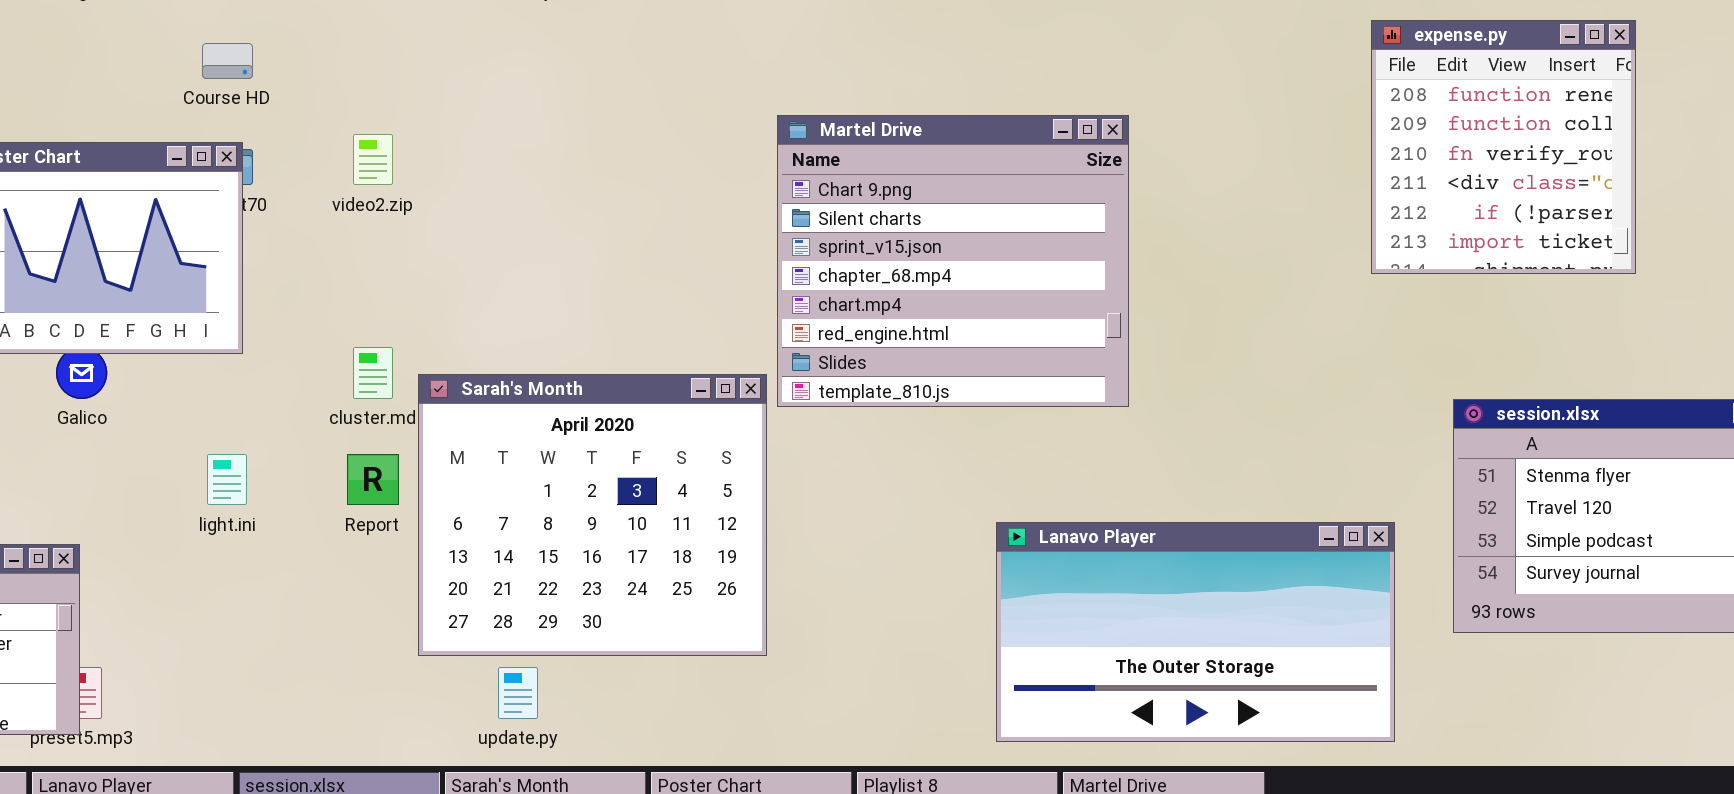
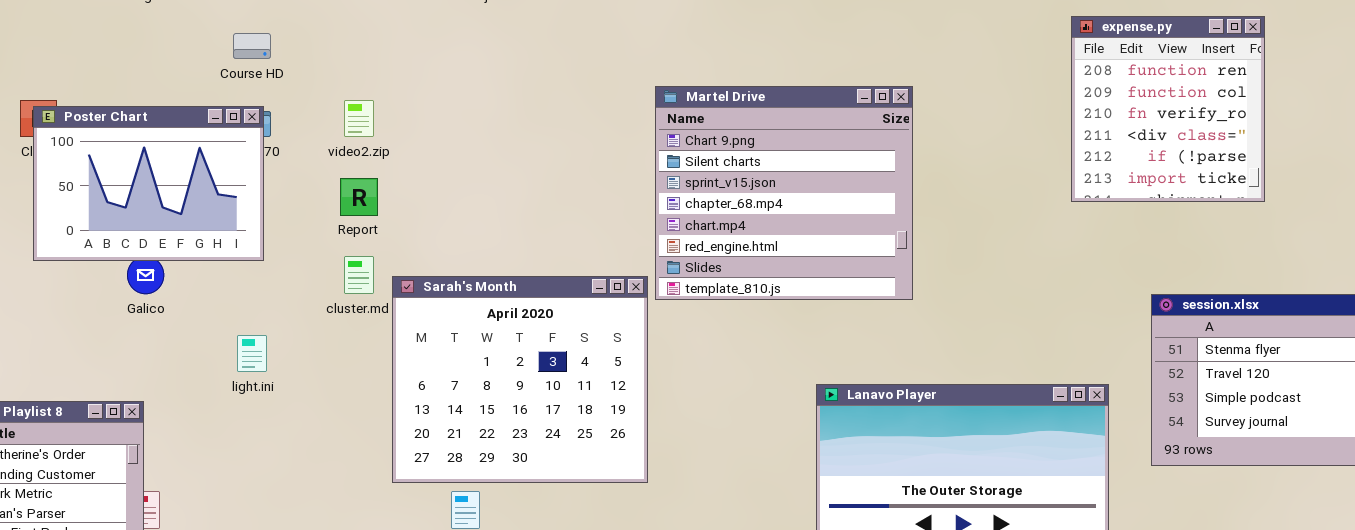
expense.py: [1371,20,1636,274] -> [1071,16,1265,202], moved
Report: [347,454,399,505] -> [340,178,378,216], moved

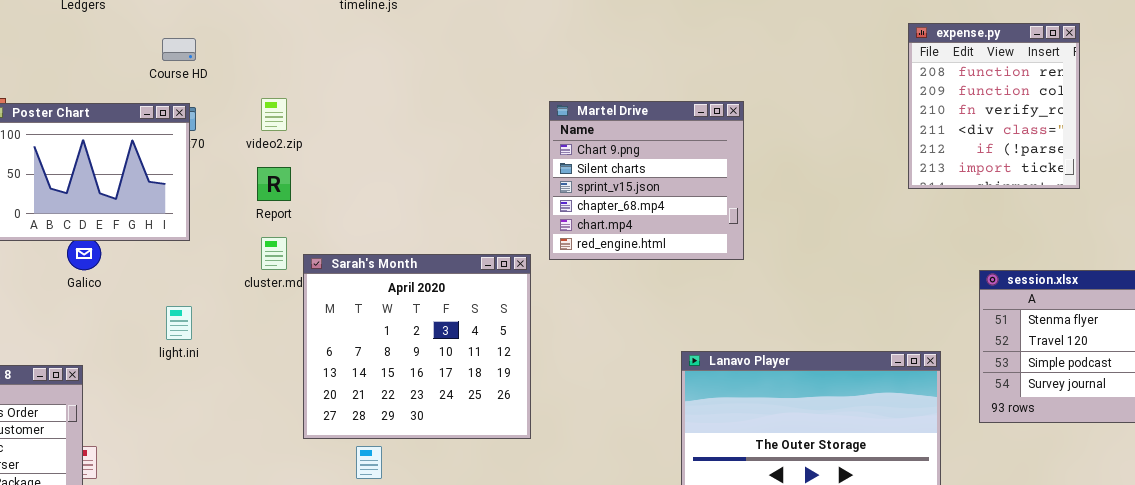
Martel Drive: [655,86,913,300] -> [549,101,744,260], moved, resized

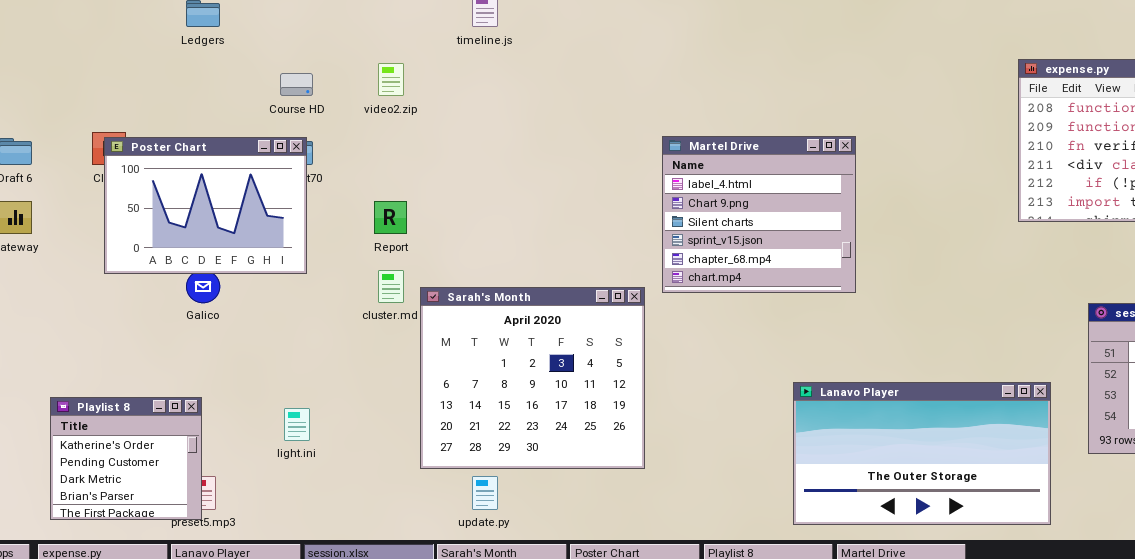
video2.zip: [261,98,287,131] -> [378,63,404,96], moved
Martel Drive: [549,101,744,260] -> [662,136,856,293], scrolled up 1 row
light.ini: [166,306,192,340] -> [284,408,310,441], moved

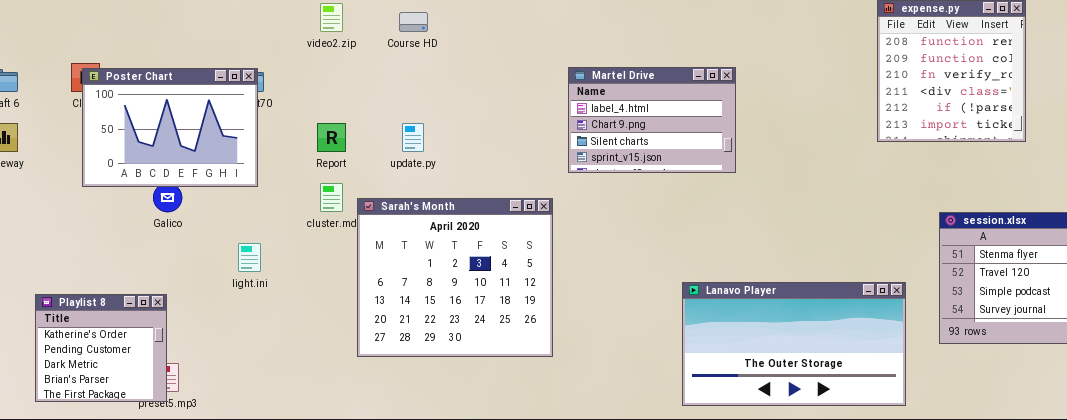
Course HD: [280,73,313,96] -> [399,12,428,32], moved
Martel Drive: [662,136,856,293] -> [568,67,736,173], resized
light.ini: [284,408,310,441] -> [238,243,261,272], moved
update.py: [472,476,498,510] -> [402,123,424,152], moved

